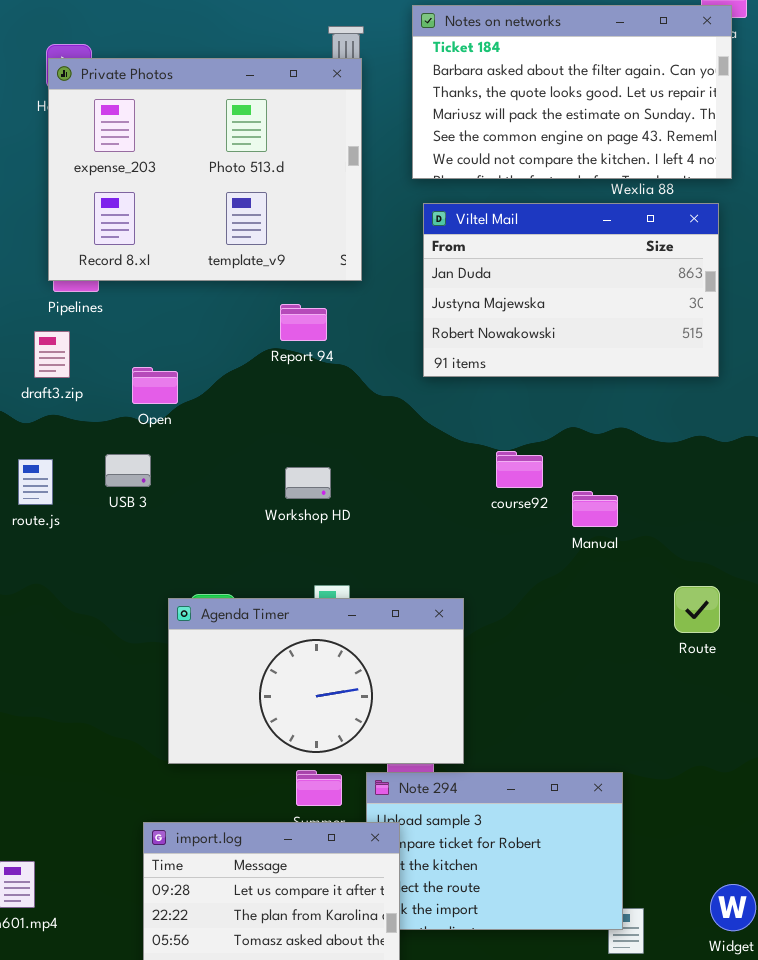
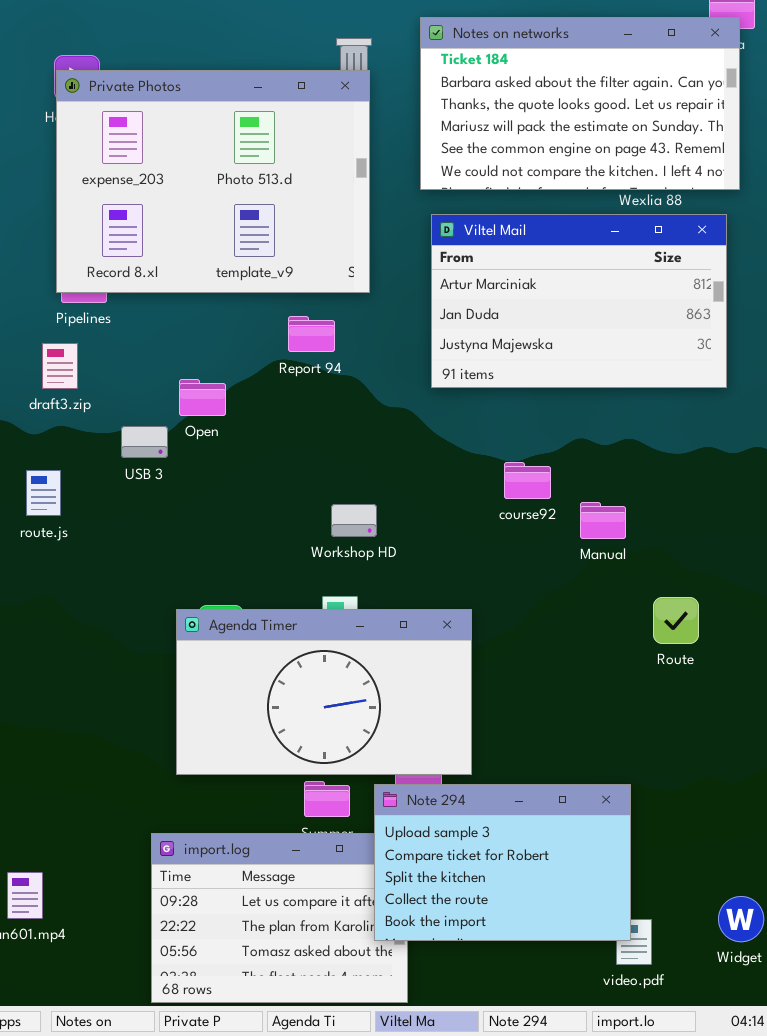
Viltel Mail: [423,203,719,377] -> [431,214,727,388], scrolled up 1 row
Open: [132,367,178,404] -> [179,379,226,416], moved
USB 3: [105,454,151,487] -> [121,426,168,458], moved
Workshop HD: [285,467,331,499] -> [331,504,377,537], moved
Route: [674,586,720,633] -> [653,597,699,644], moved
Note 294: [366,772,623,930] -> [374,784,631,941], raised

